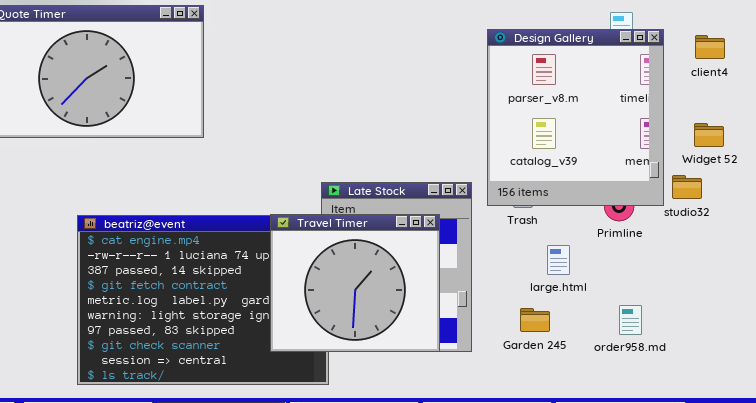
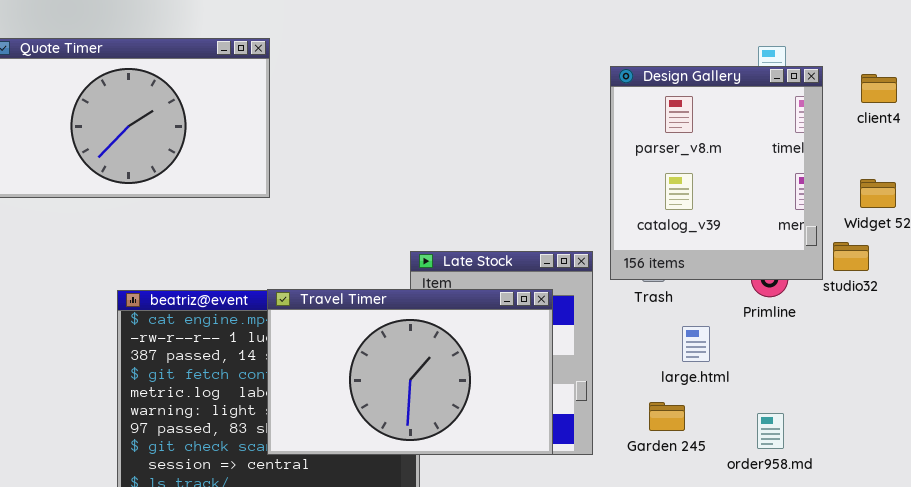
Travel Timer: [270,214,440,352] -> [267,289,553,455], resized
order958.md: [619,305,642,335] -> [757,413,784,449], moved

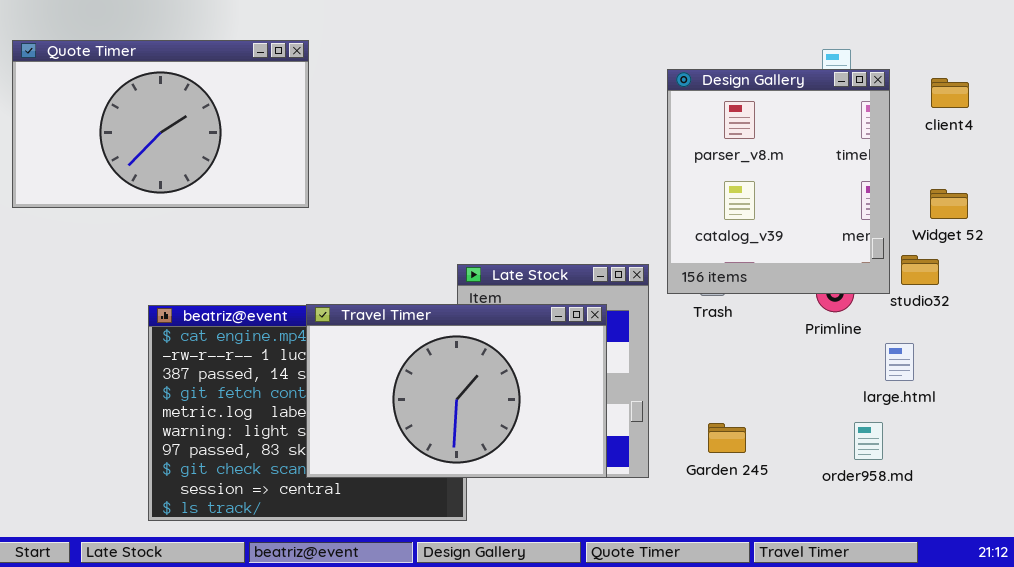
large.html: [682,326,710,362] -> [885,343,914,381], moved
order958.md: [757,413,784,449] -> [854,422,883,460], moved

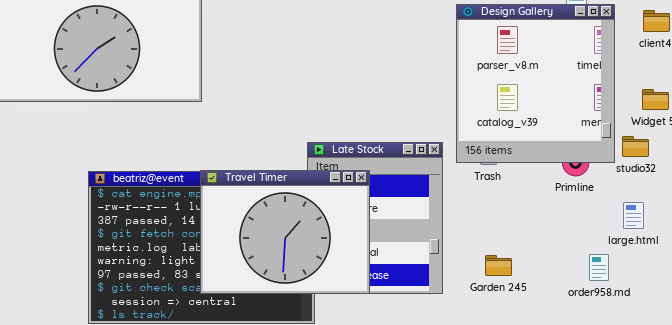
Travel Timer: [306,304,607,478] -> [200,170,370,294], resized
large.html: [885,343,914,381] -> [623,202,644,229], moved

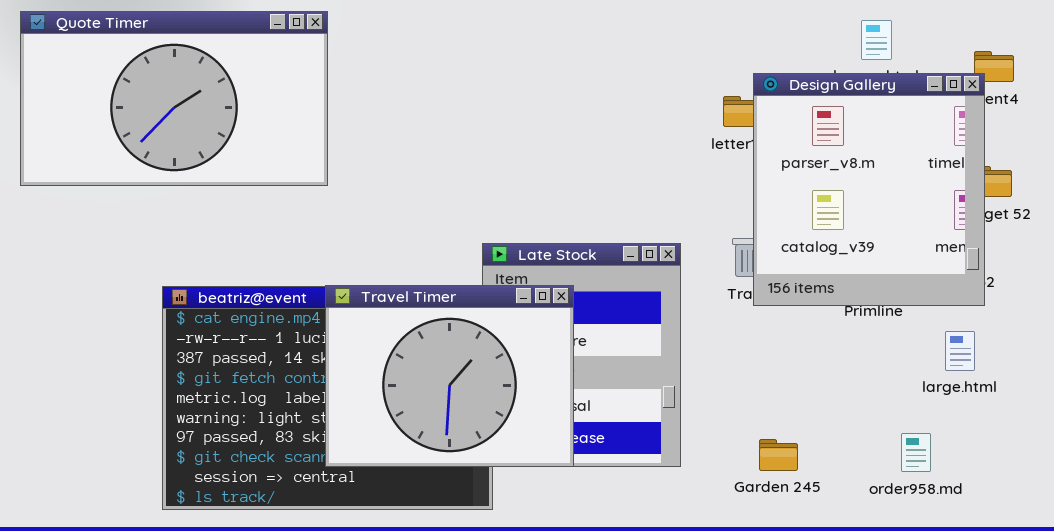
Design Gallery: [456,4,615,163] -> [753,73,985,306], moved
order958.md: [589,254,609,281] -> [901,433,931,472], moved
Garden 245: [485,255,512,276] -> [759,439,798,471], moved

